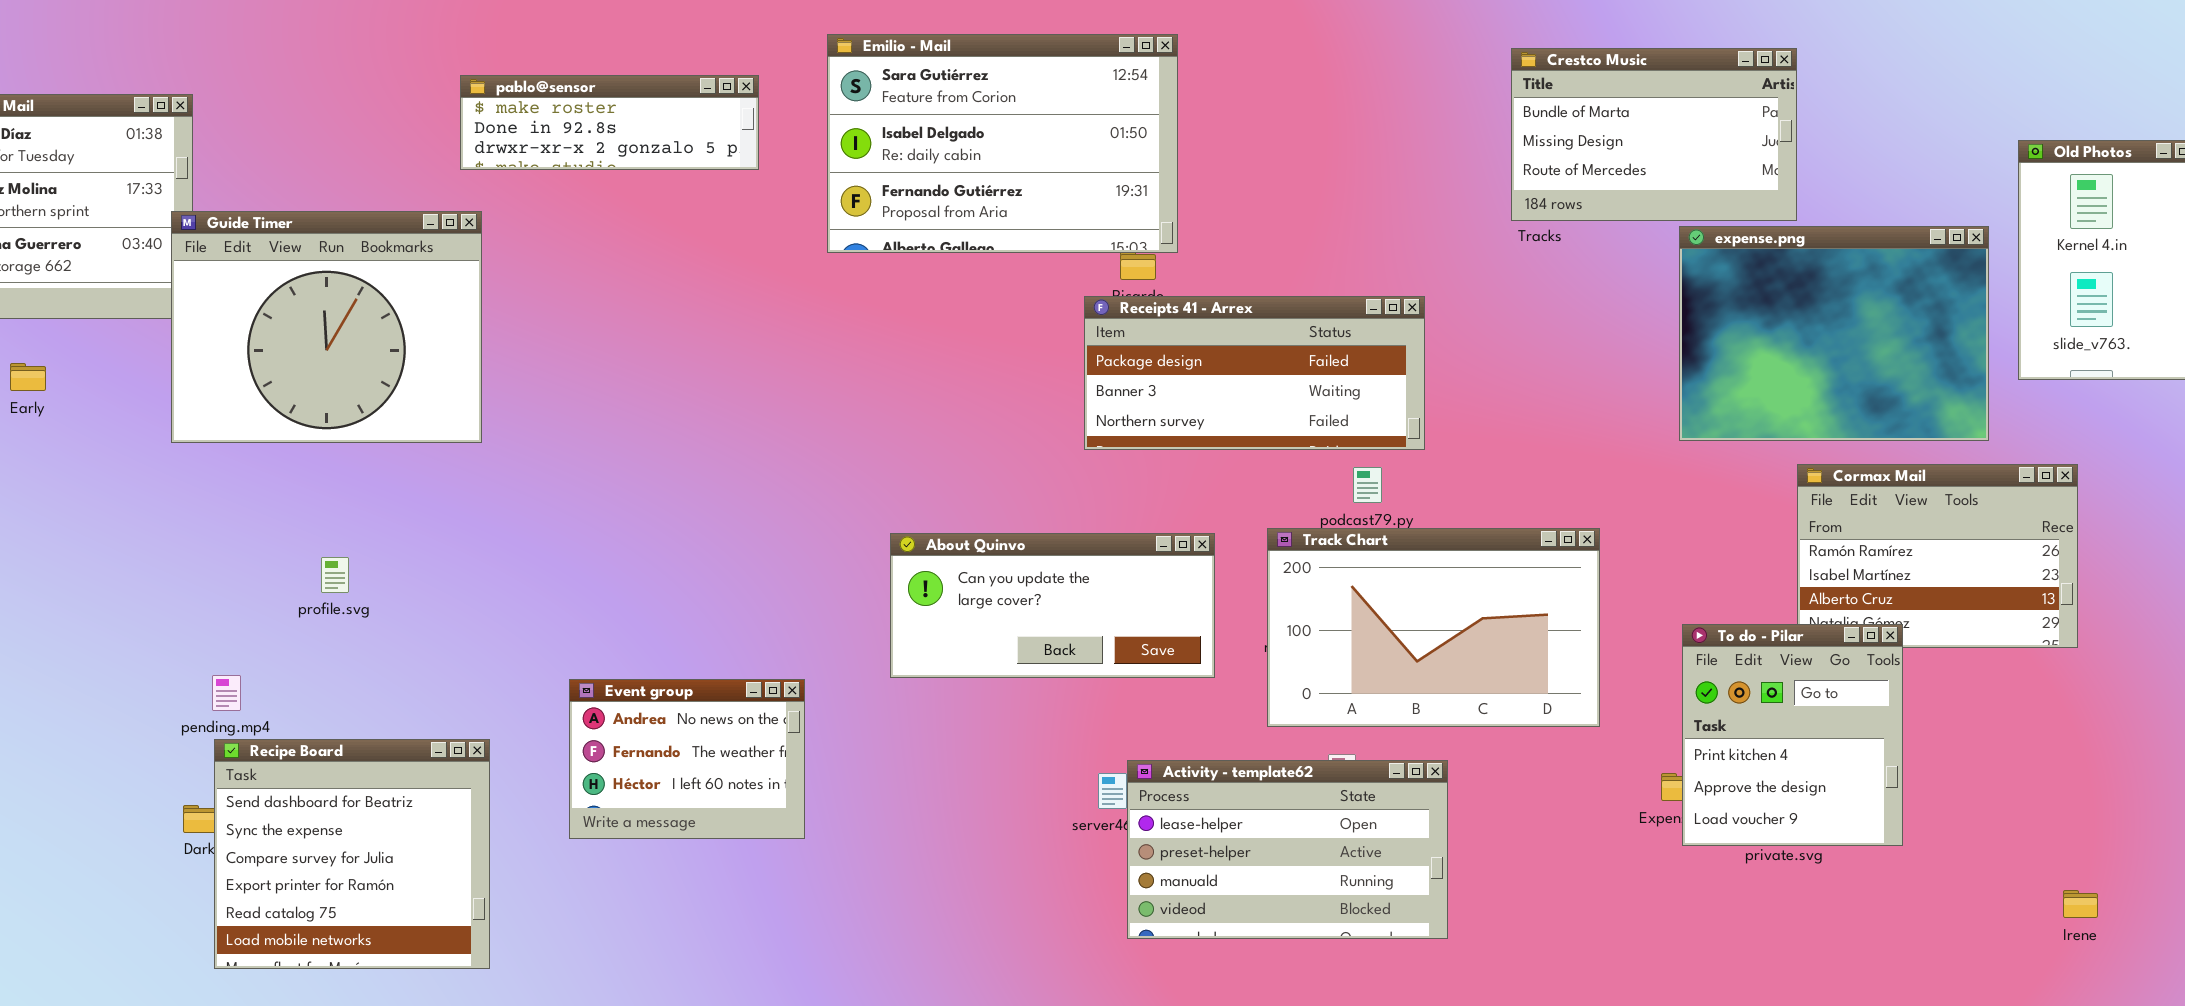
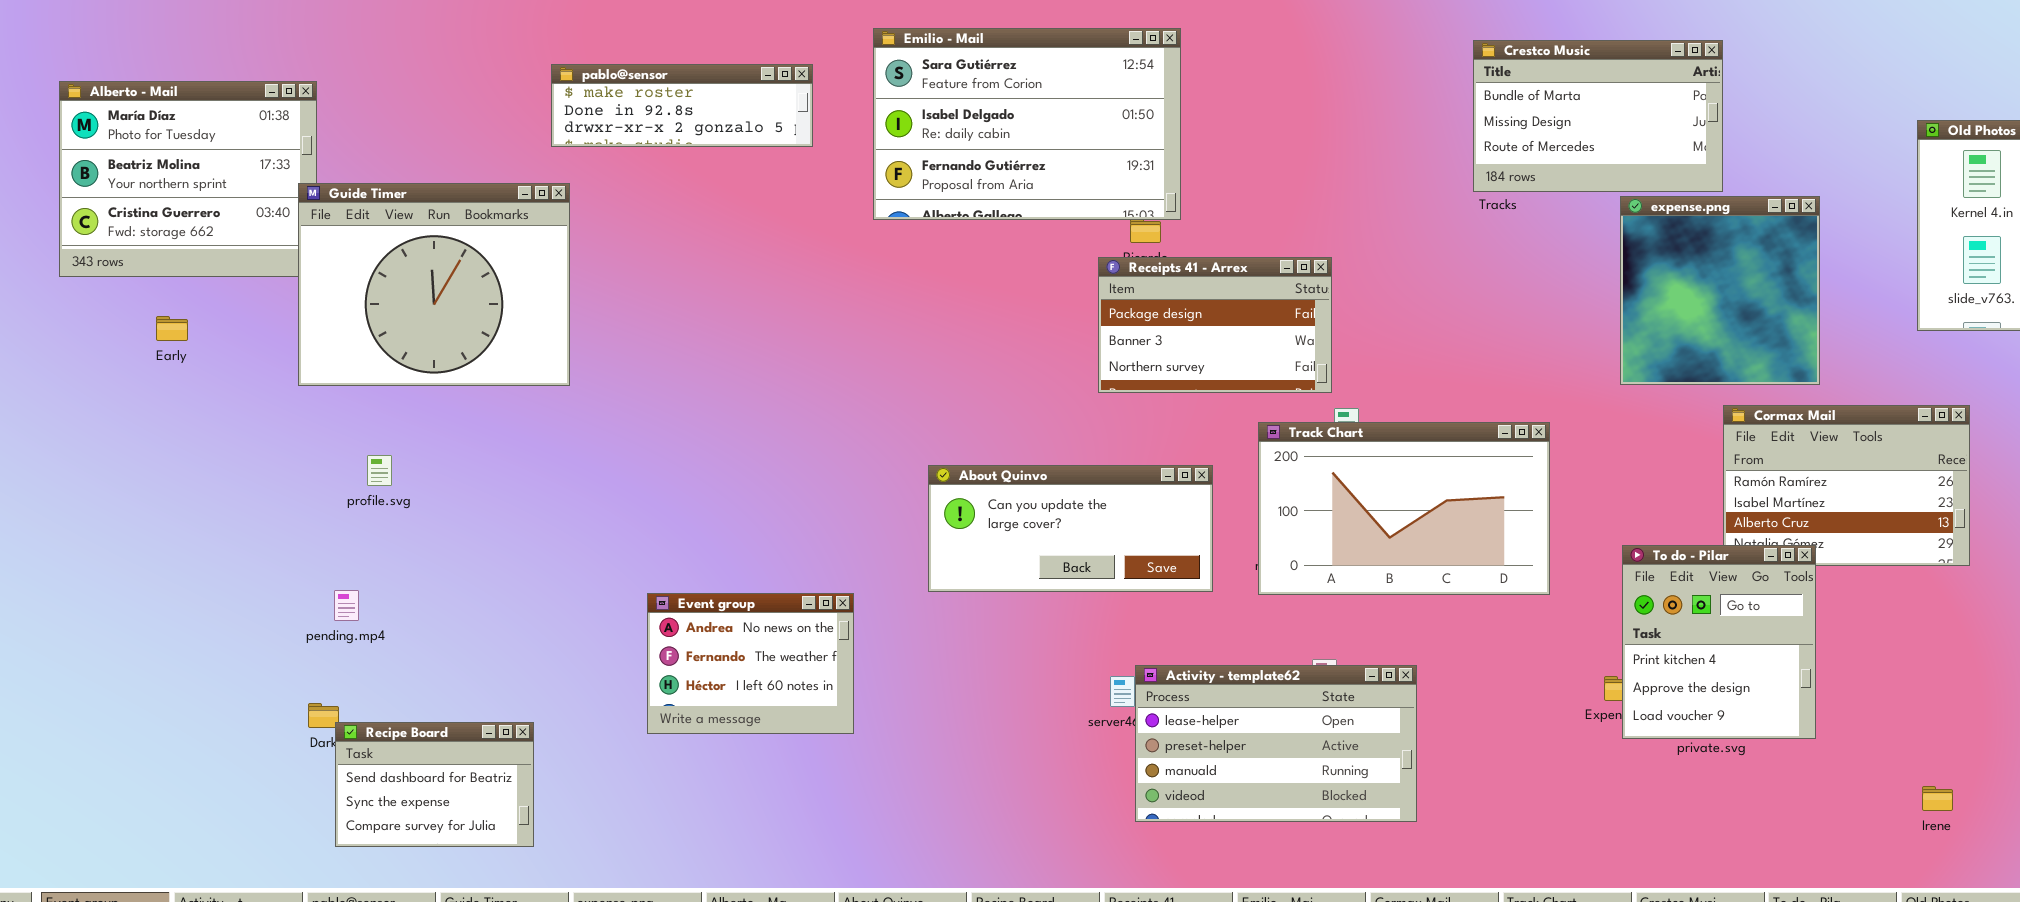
expense.png: [1679,226,1989,441] -> [1620,196,1820,385], resized
Receipts 41 - Arrex: [1084,296,1425,450] -> [1098,257,1332,393], resized
Track Chart: [1267,528,1600,727] -> [1258,422,1550,595], moved
profile.svg: [321,557,349,593] -> [367,455,392,486], moved
Recipe Board: [214,739,490,969] -> [335,722,534,847], resized
Irene: [2063,890,2098,918] -> [1922,786,1953,811], moved

